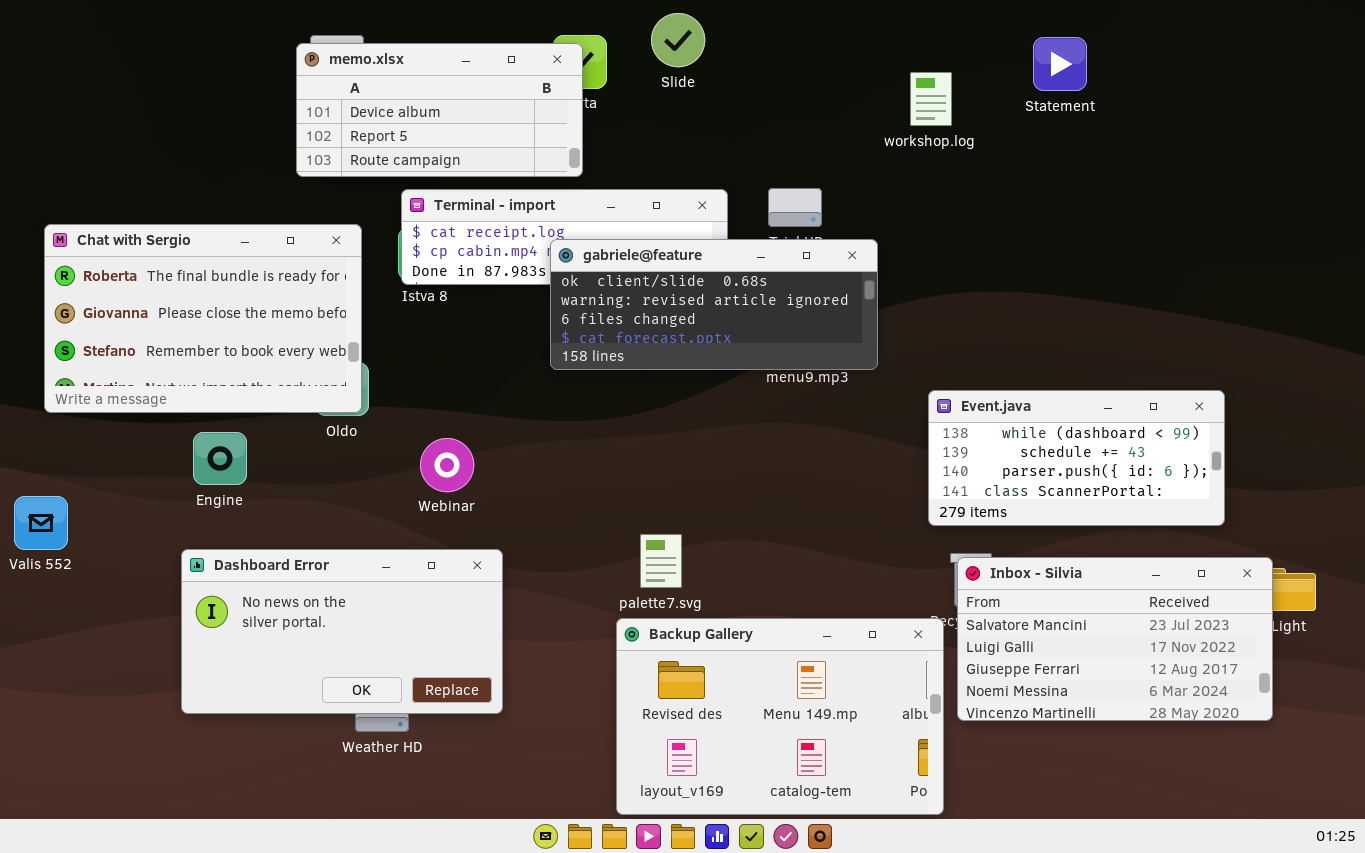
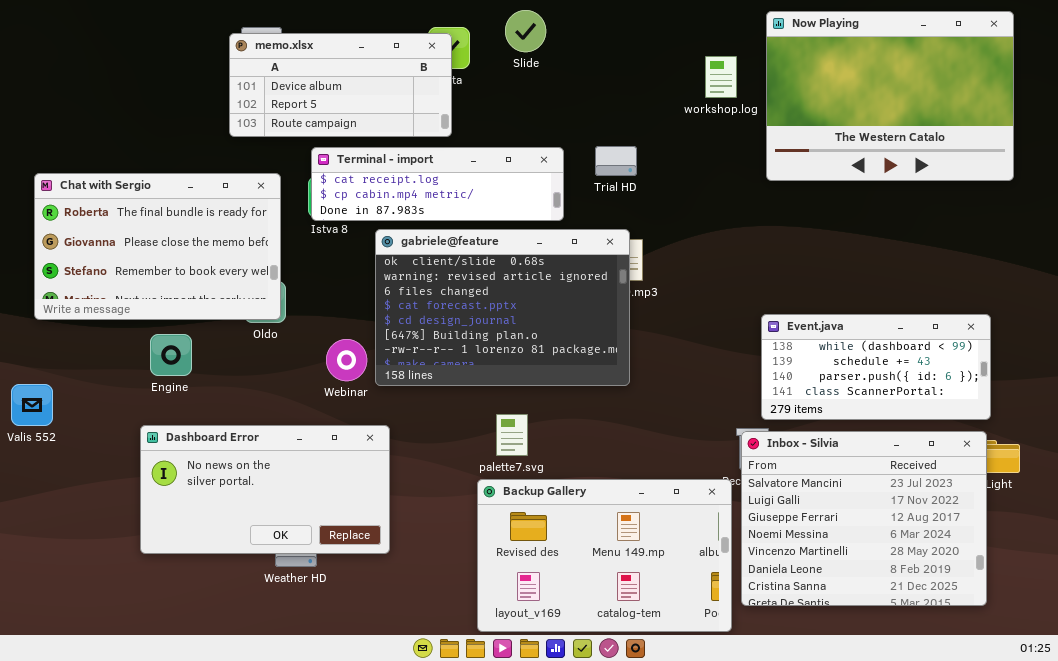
Now Playing: none -> [766,11,1014,181], opened
gabriele@feature: [550,239,878,370] -> [375,229,630,386], moved, resized
Event.java: [928,390,1225,526] -> [761,314,991,420], moved
Inbox - Silvia: [957,557,1273,721] -> [741,431,987,606], resized

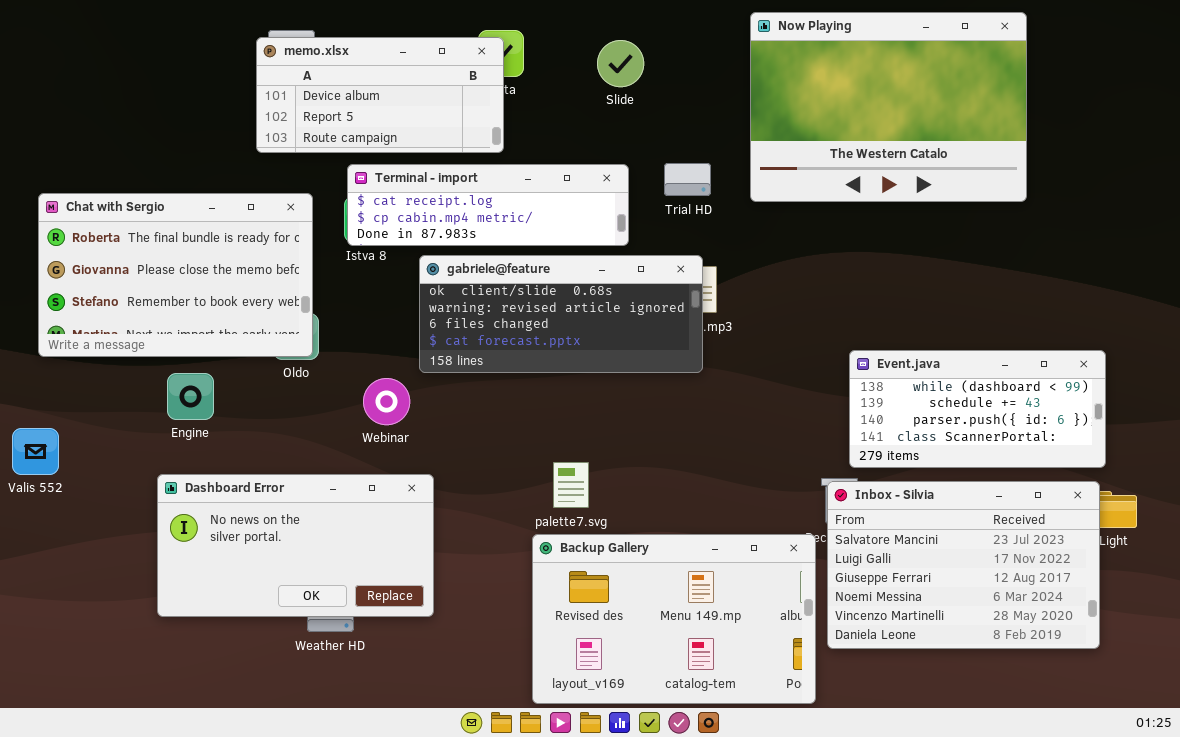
Slide: [505,10,546,52] -> [597,40,644,87], moved
Now Playing: [766,11,1014,181] -> [750,12,1027,202], moved
gabriele@feature: [375,229,630,386] -> [419,255,703,373], resized
Inbox - Silvia: [741,431,987,606] -> [827,481,1100,649], resized

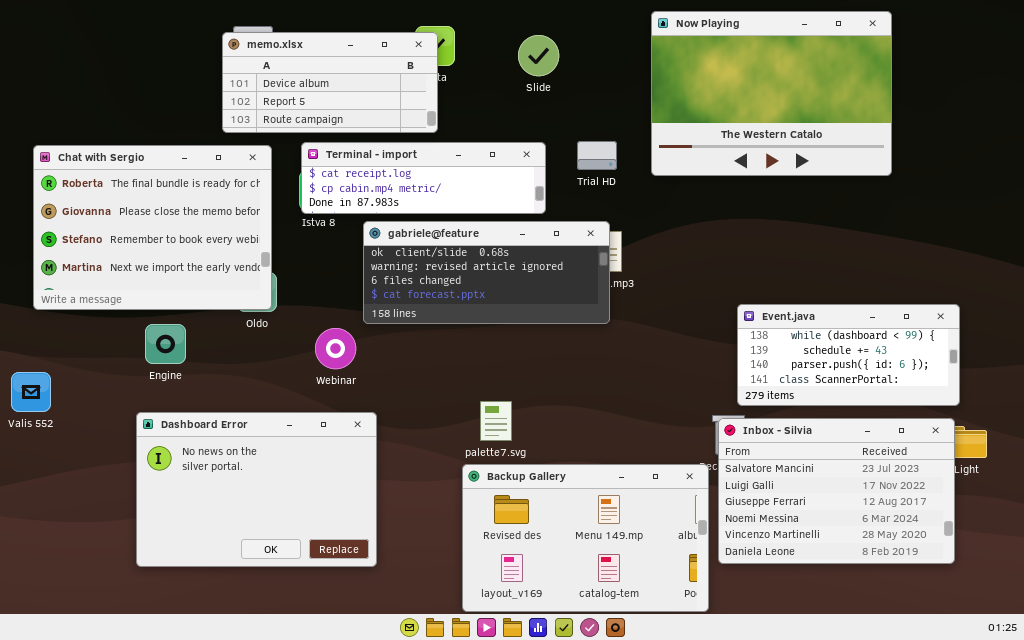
Chat with Sergio: [38,193,313,357] -> [33,145,272,310], resized
Dashboard Error: [157,474,434,617] -> [136,412,377,567], resized

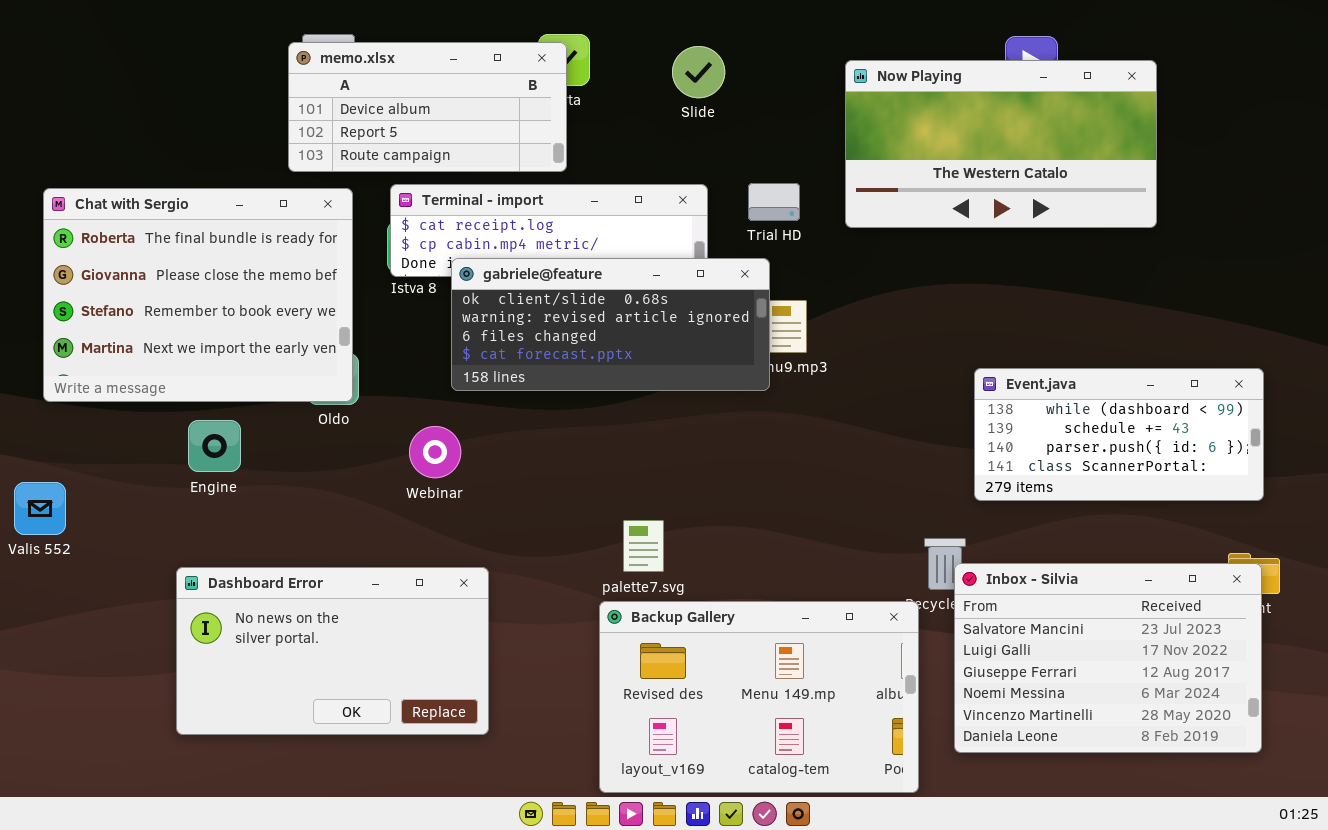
Now Playing: [651,11,892,176] -> [845,60,1157,228], resized
gabriele@feature: [363,221,610,324] -> [451,258,770,391], moved
Event.java: [737,304,960,406] -> [974,368,1264,501], moved
Dashboard Error: [136,412,377,567] -> [176,567,489,735], resized
Inbox - Silvia: [718,418,955,564] -> [954,563,1262,753], moved

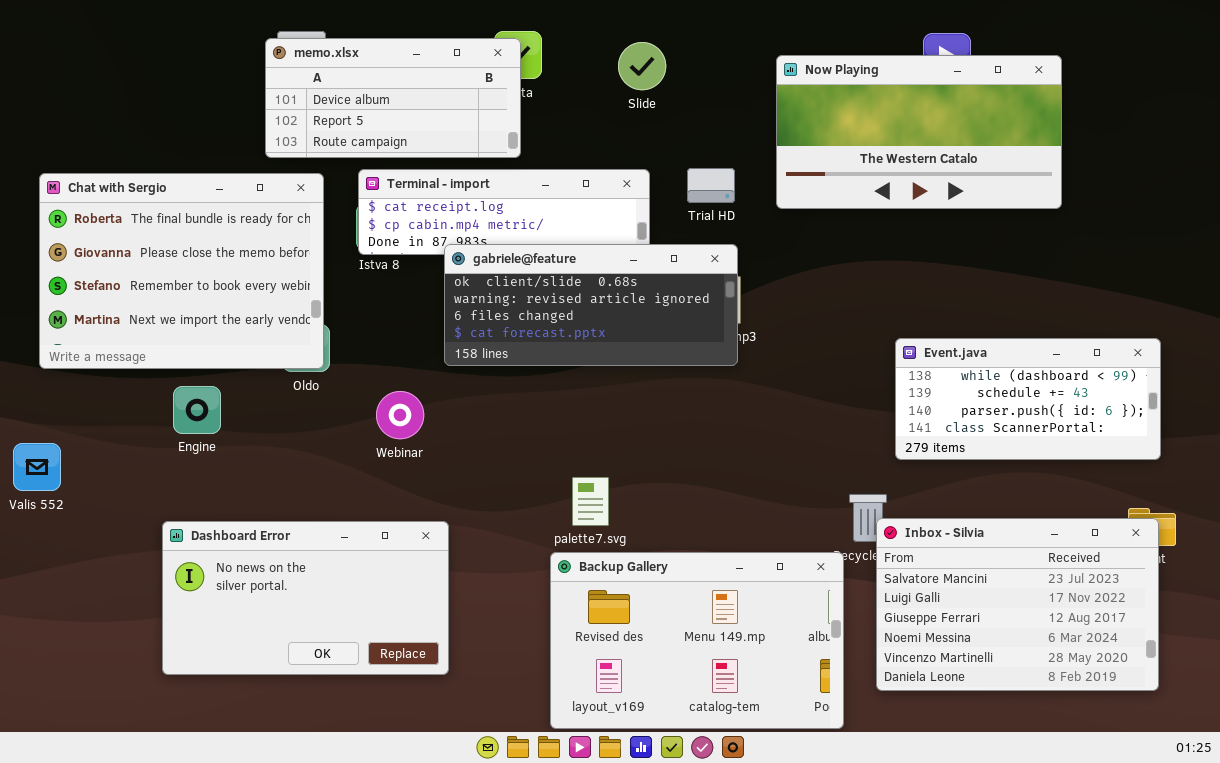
gabriele@feature: [451,258,770,391] -> [444,244,738,366], moved

